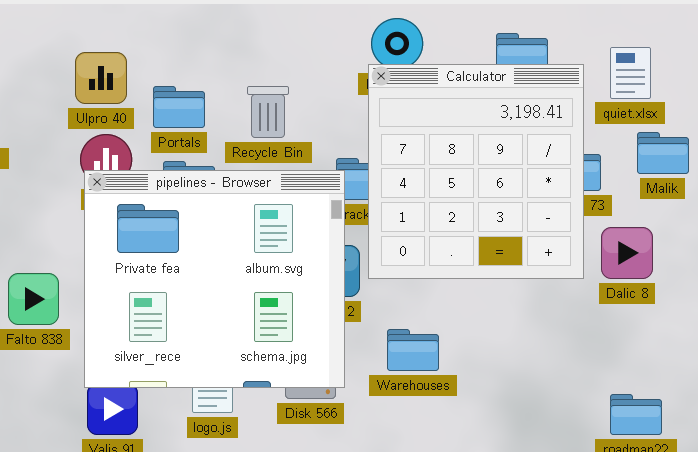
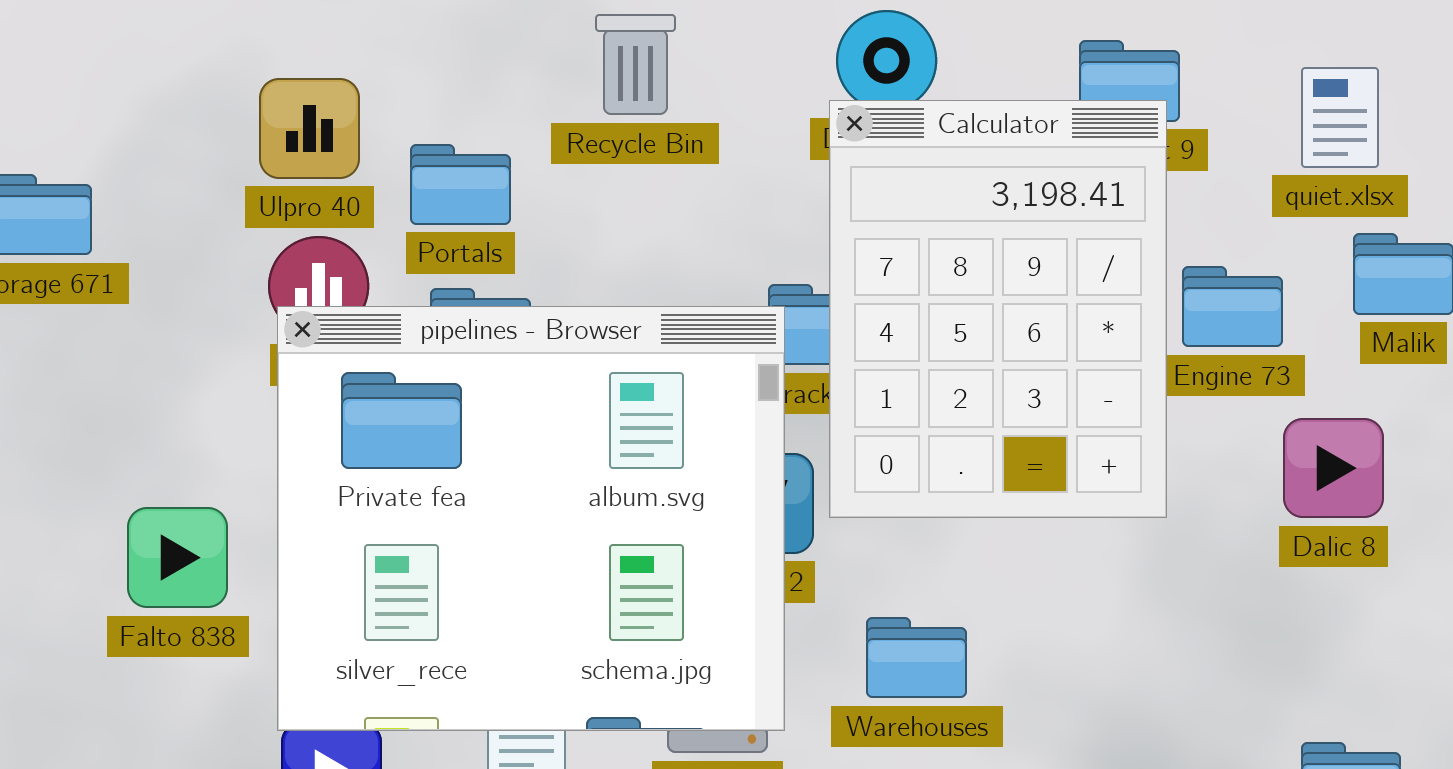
Calculator: [368,64,584,279] -> [829,100,1167,518], resized
Recycle Bin: [247,86,289,138] -> [595,14,676,115], moved

